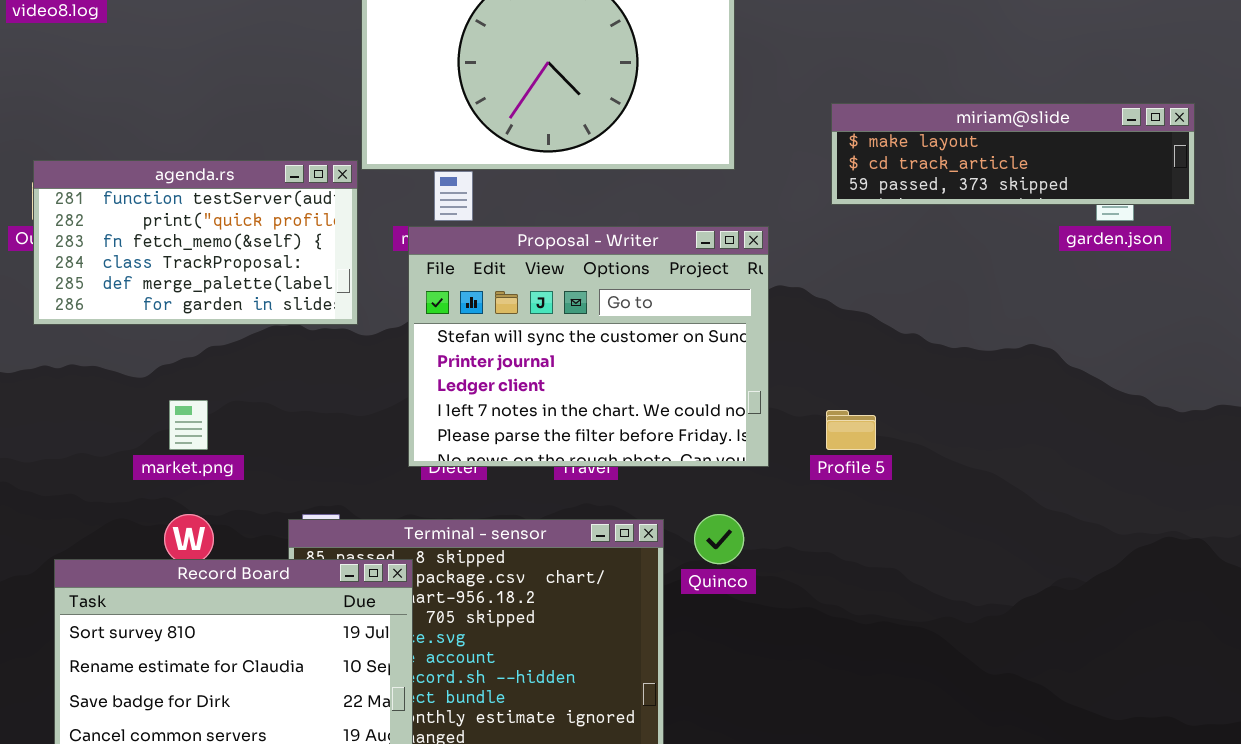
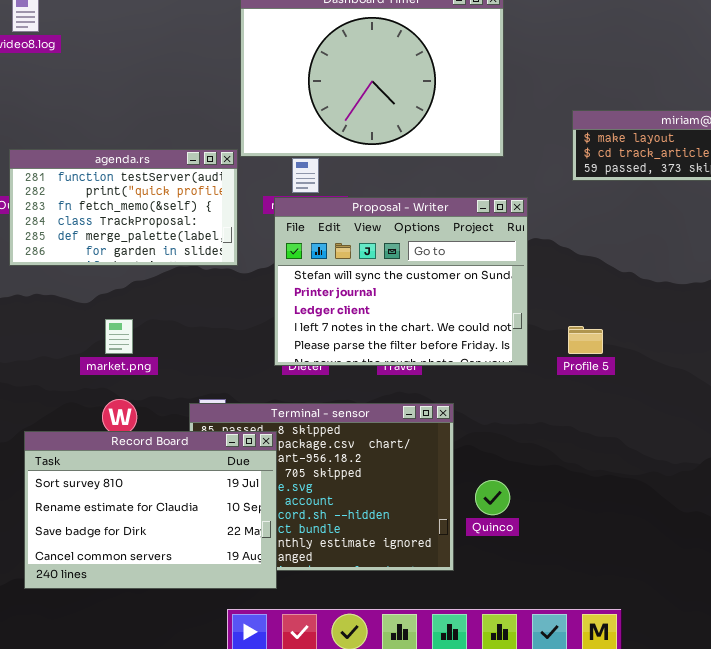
Quinco: [694,514,744,564] -> [475,480,510,515], moved

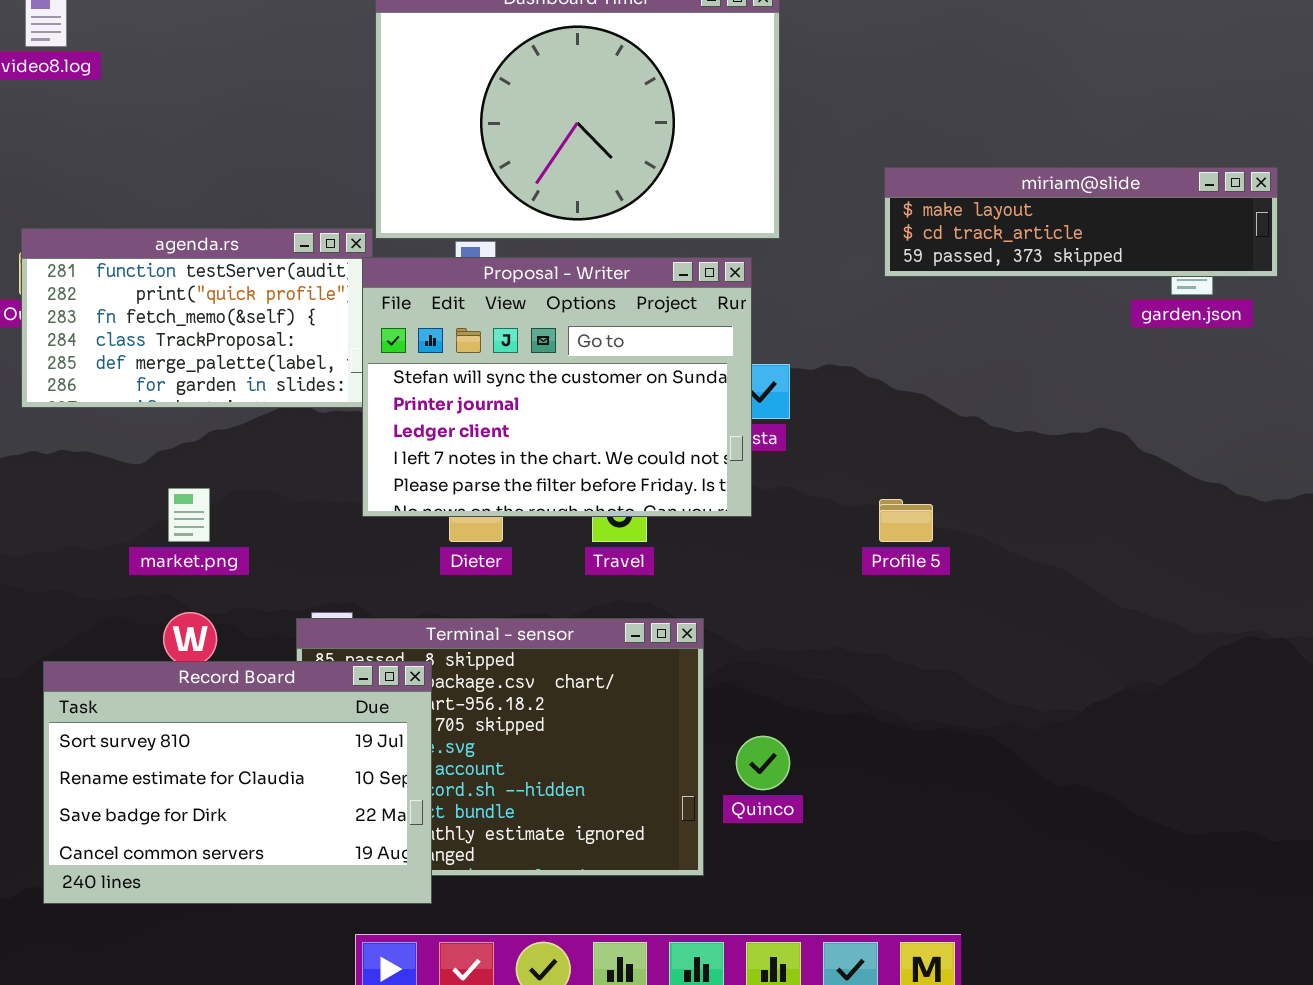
Proposal - Writer: [274,197,528,366] -> [362,257,752,517], moved

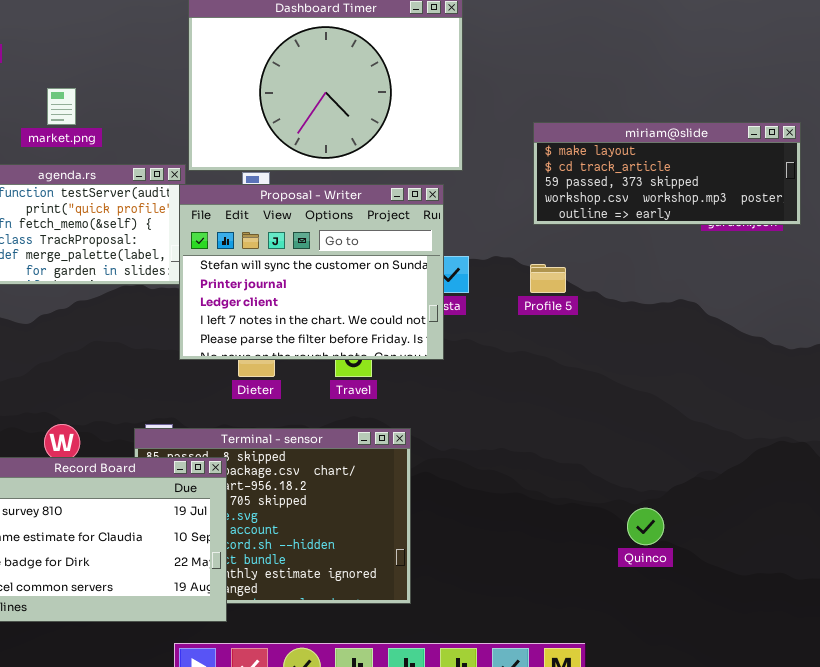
miriam@slide: [884,167,1278,277] -> [533,122,801,225], resized
market.png: [168,488,210,542] -> [47,88,76,125], moved
Profile 5: [879,499,933,542] -> [530,264,566,293], moved
Quinco: [736,736,790,790] -> [627,508,664,545], moved

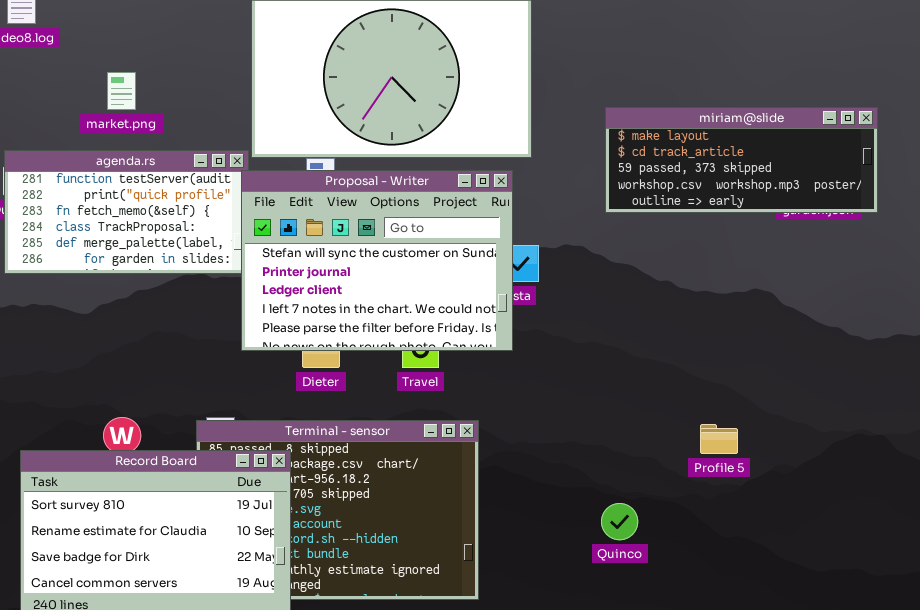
Profile 5: [530,264,566,293] -> [700,424,738,454], moved
Quinco: [627,508,664,545] -> [601,503,638,540], moved

